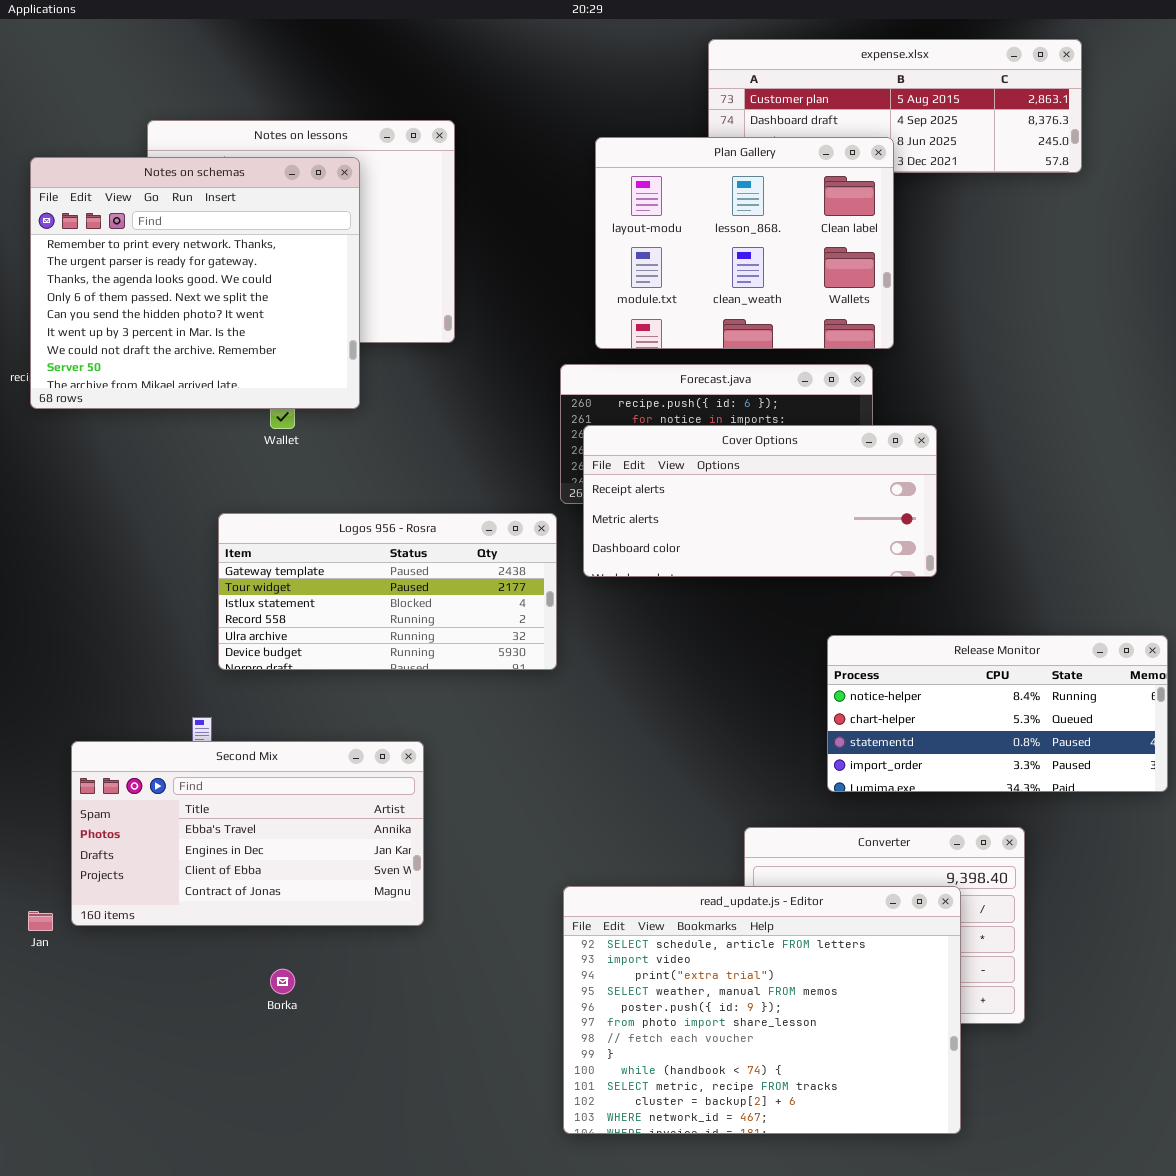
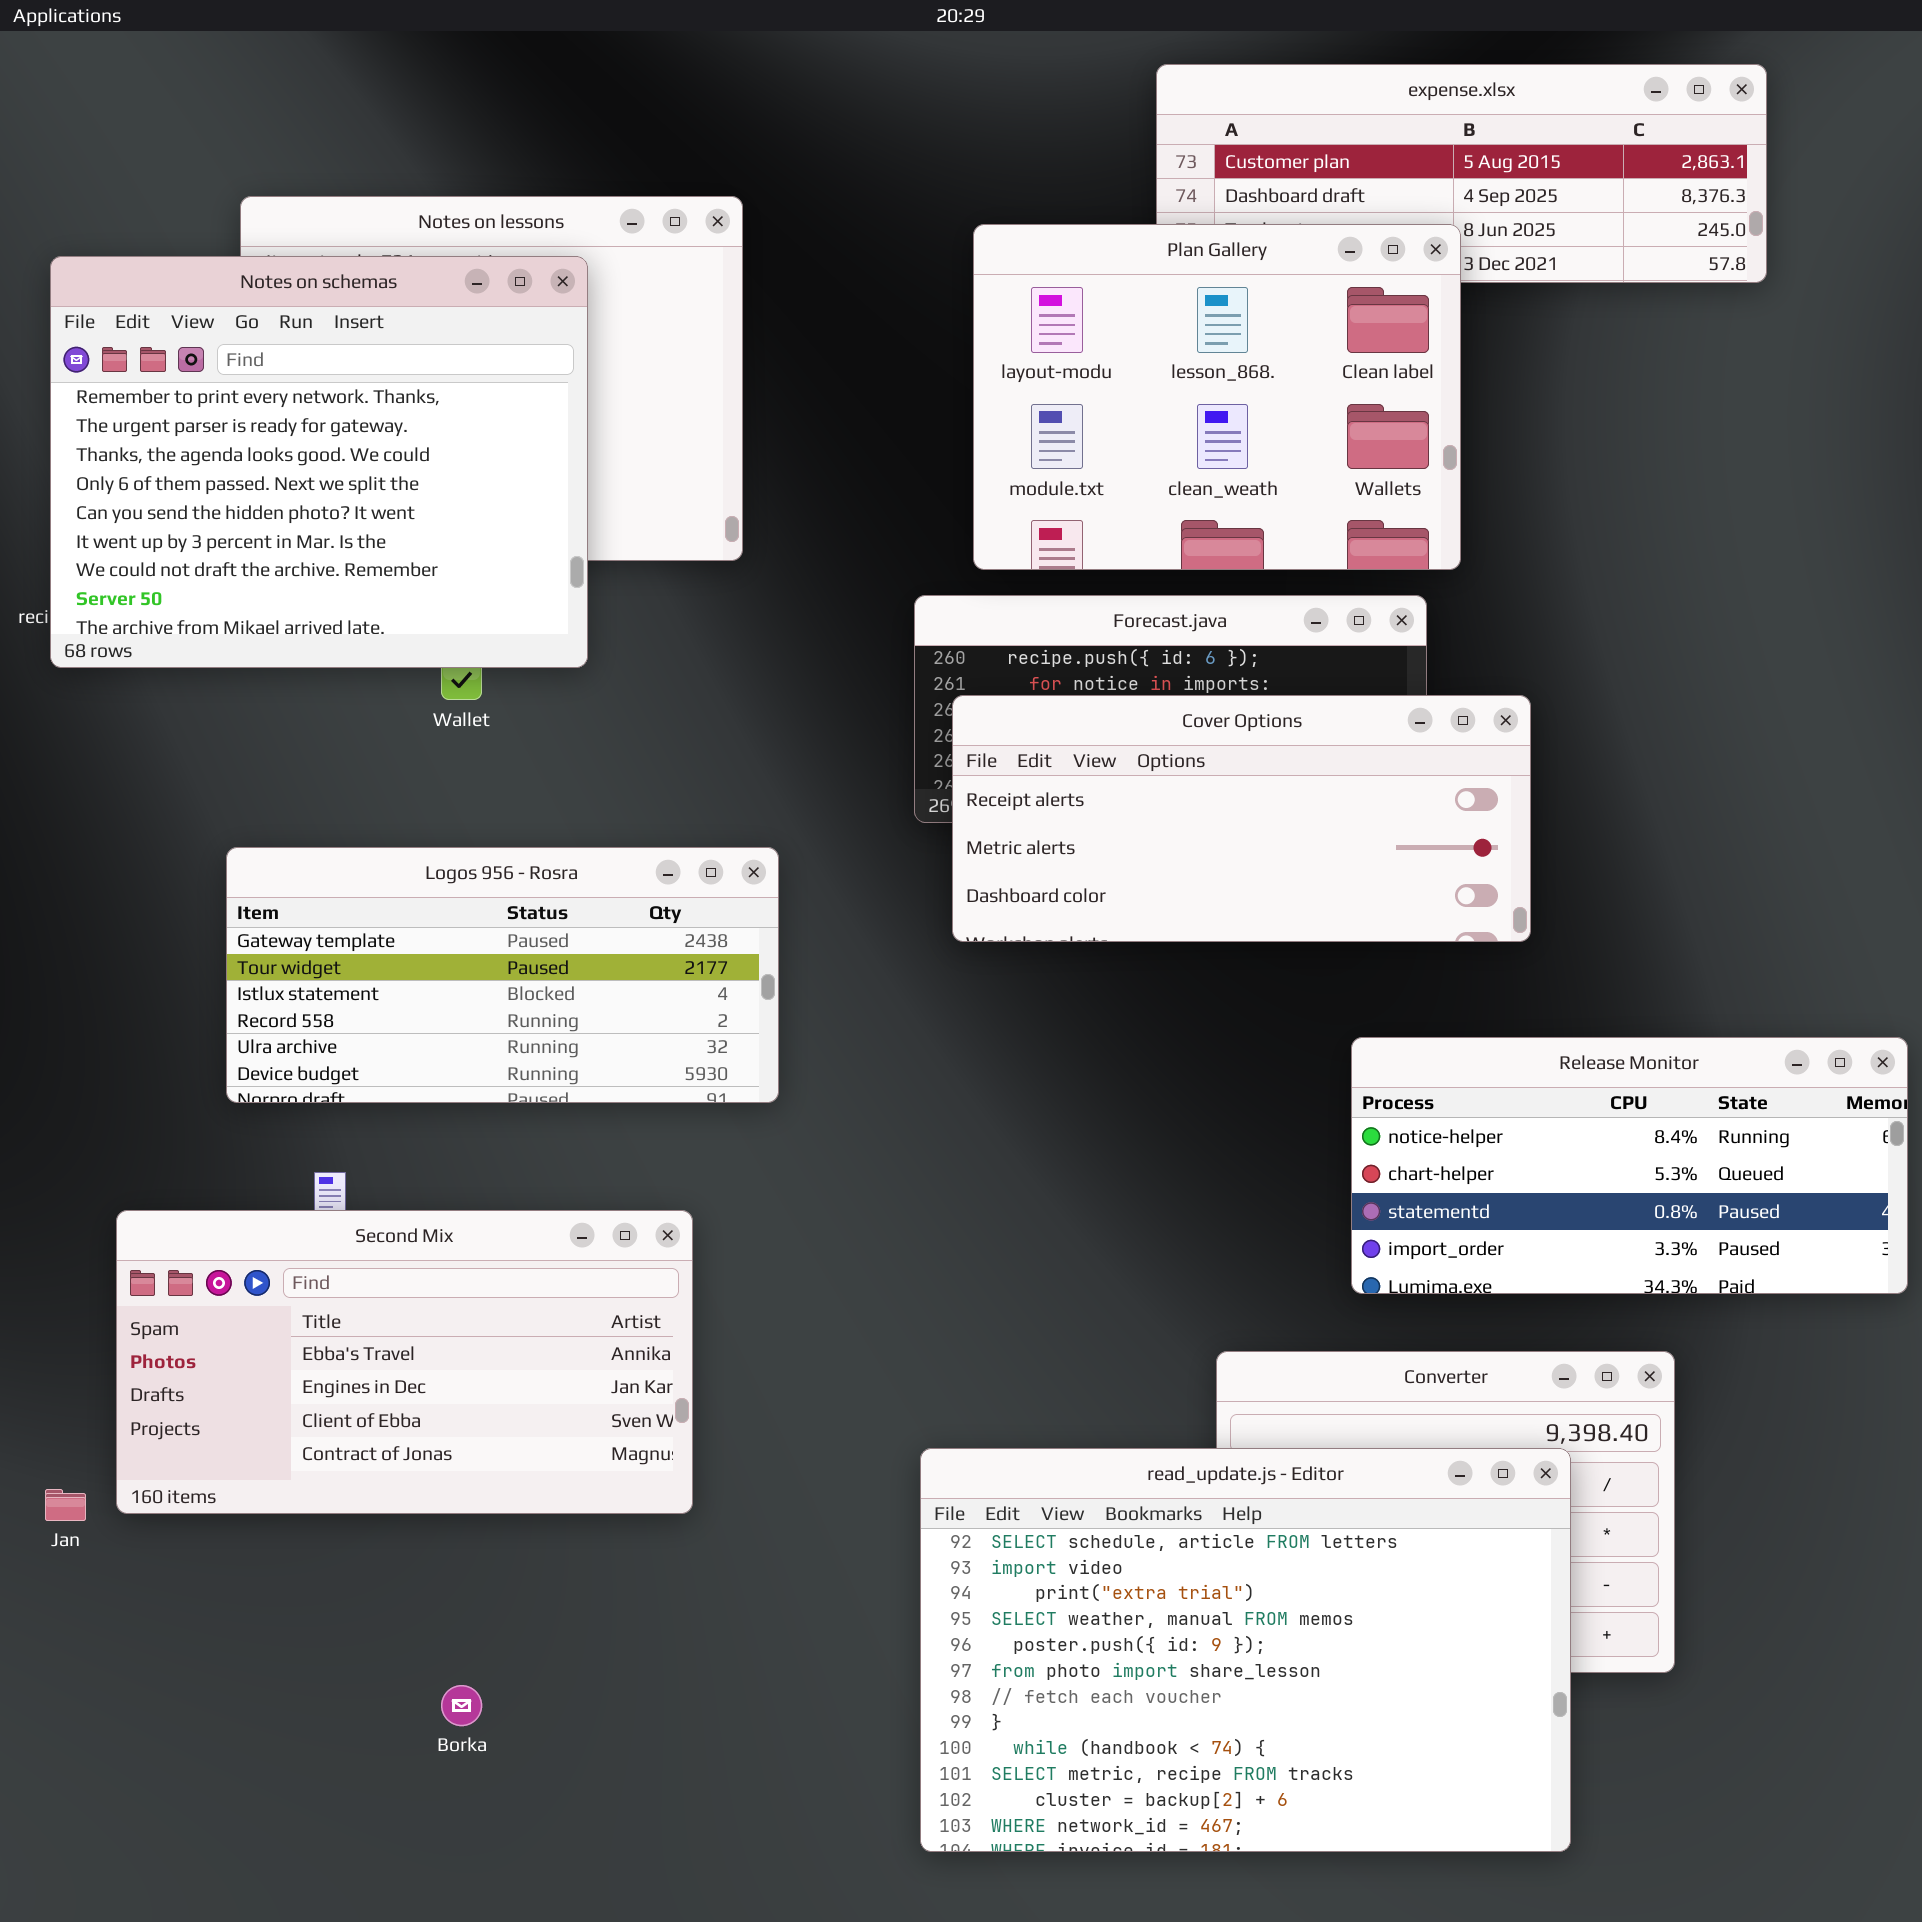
Logos 956 - Rosra: [218,513,557,670] -> [226,847,779,1103], moved
Borka: [270,969,295,994] -> [441,1685,482,1726], moved

